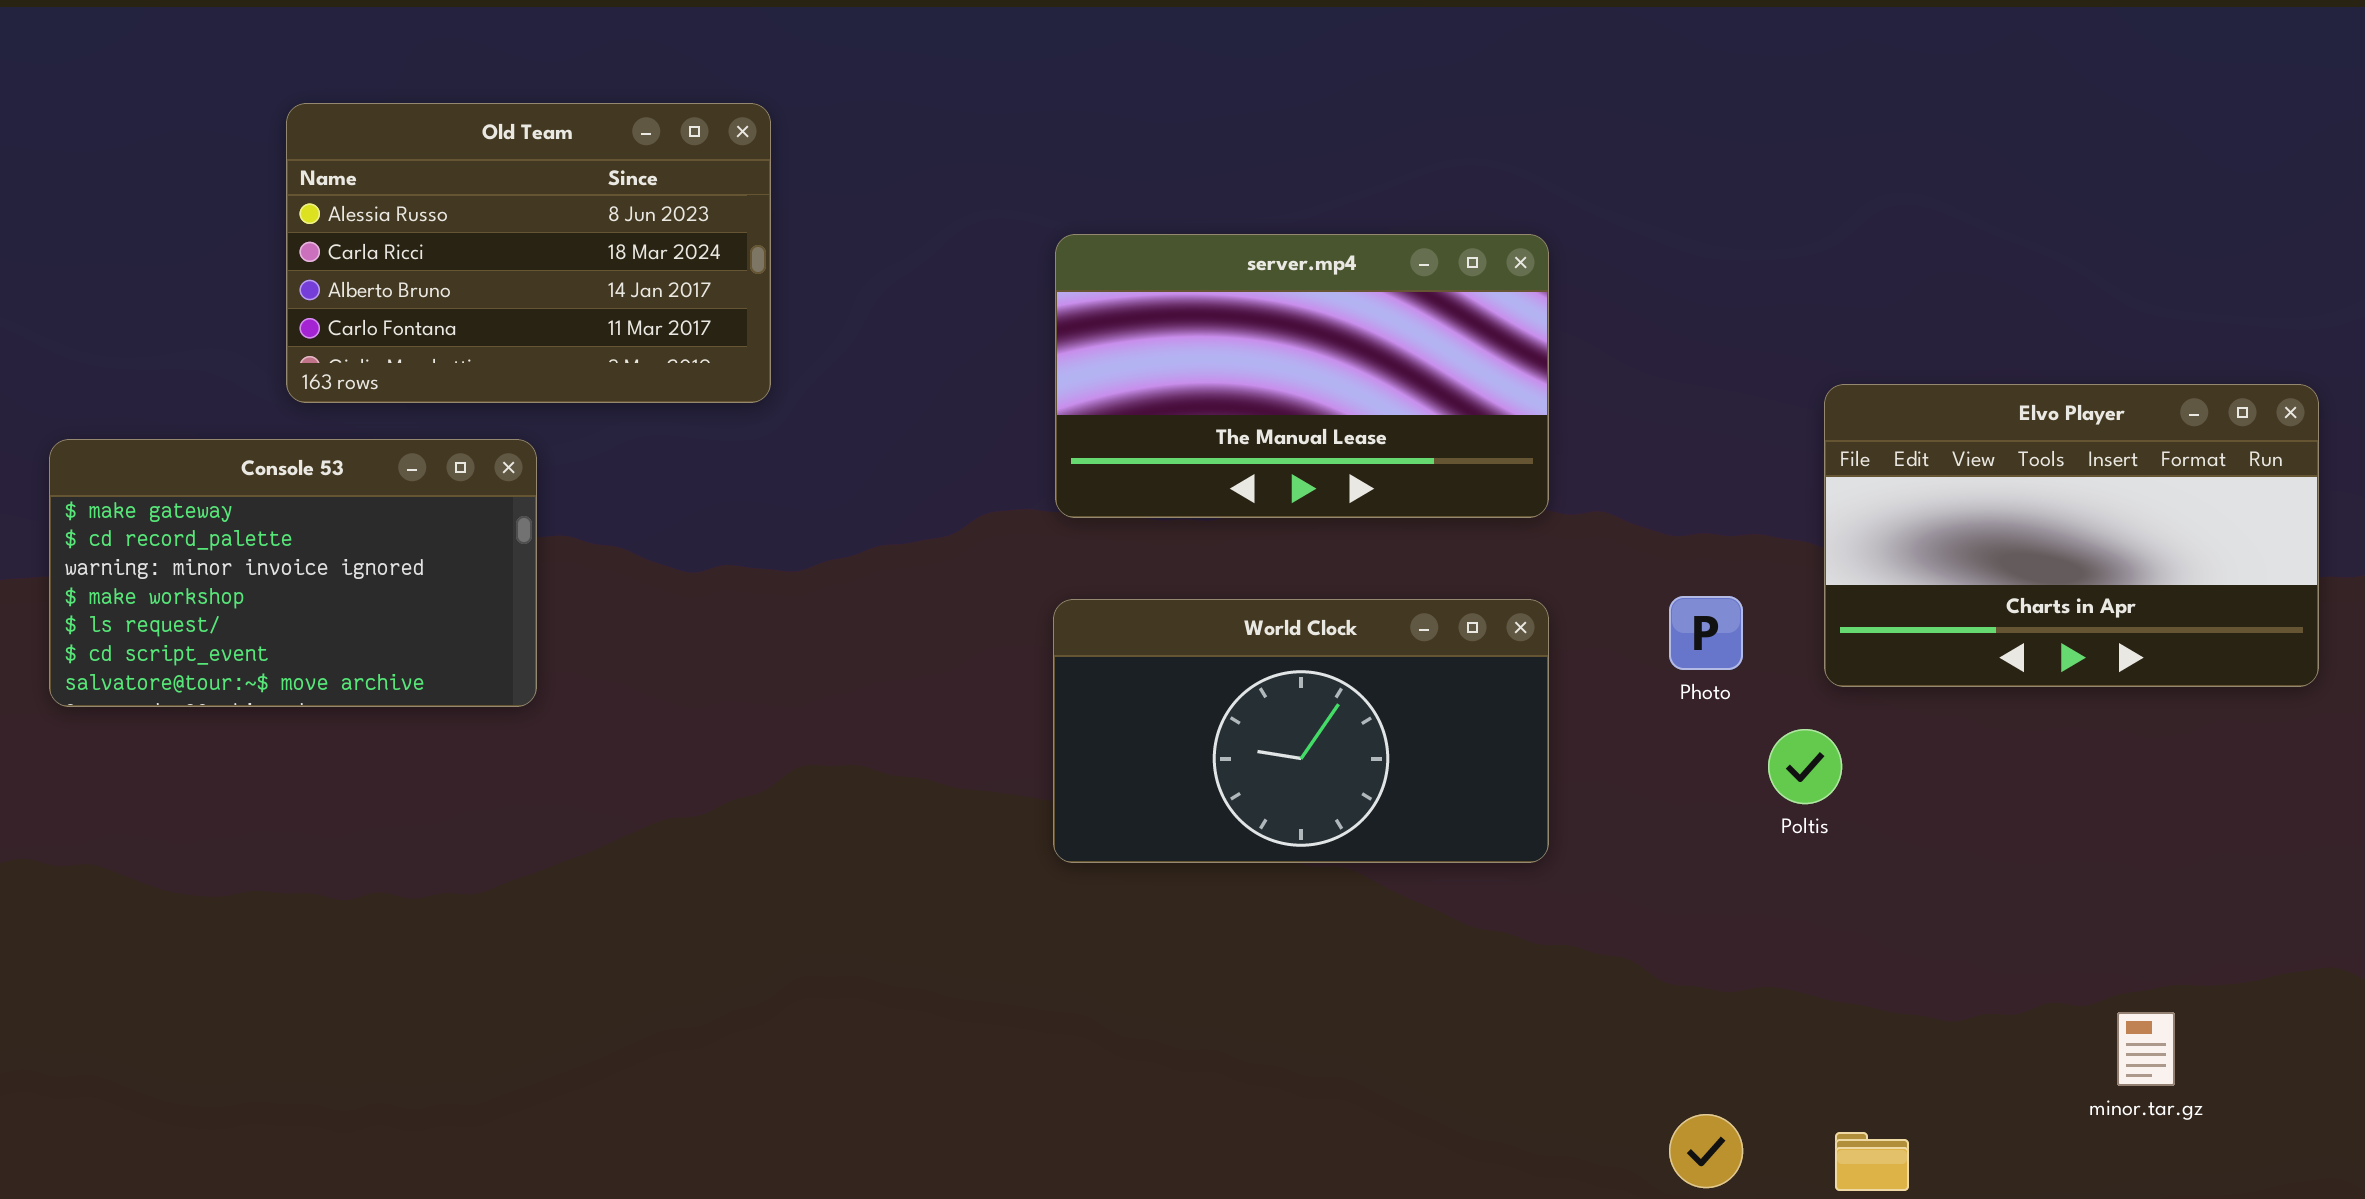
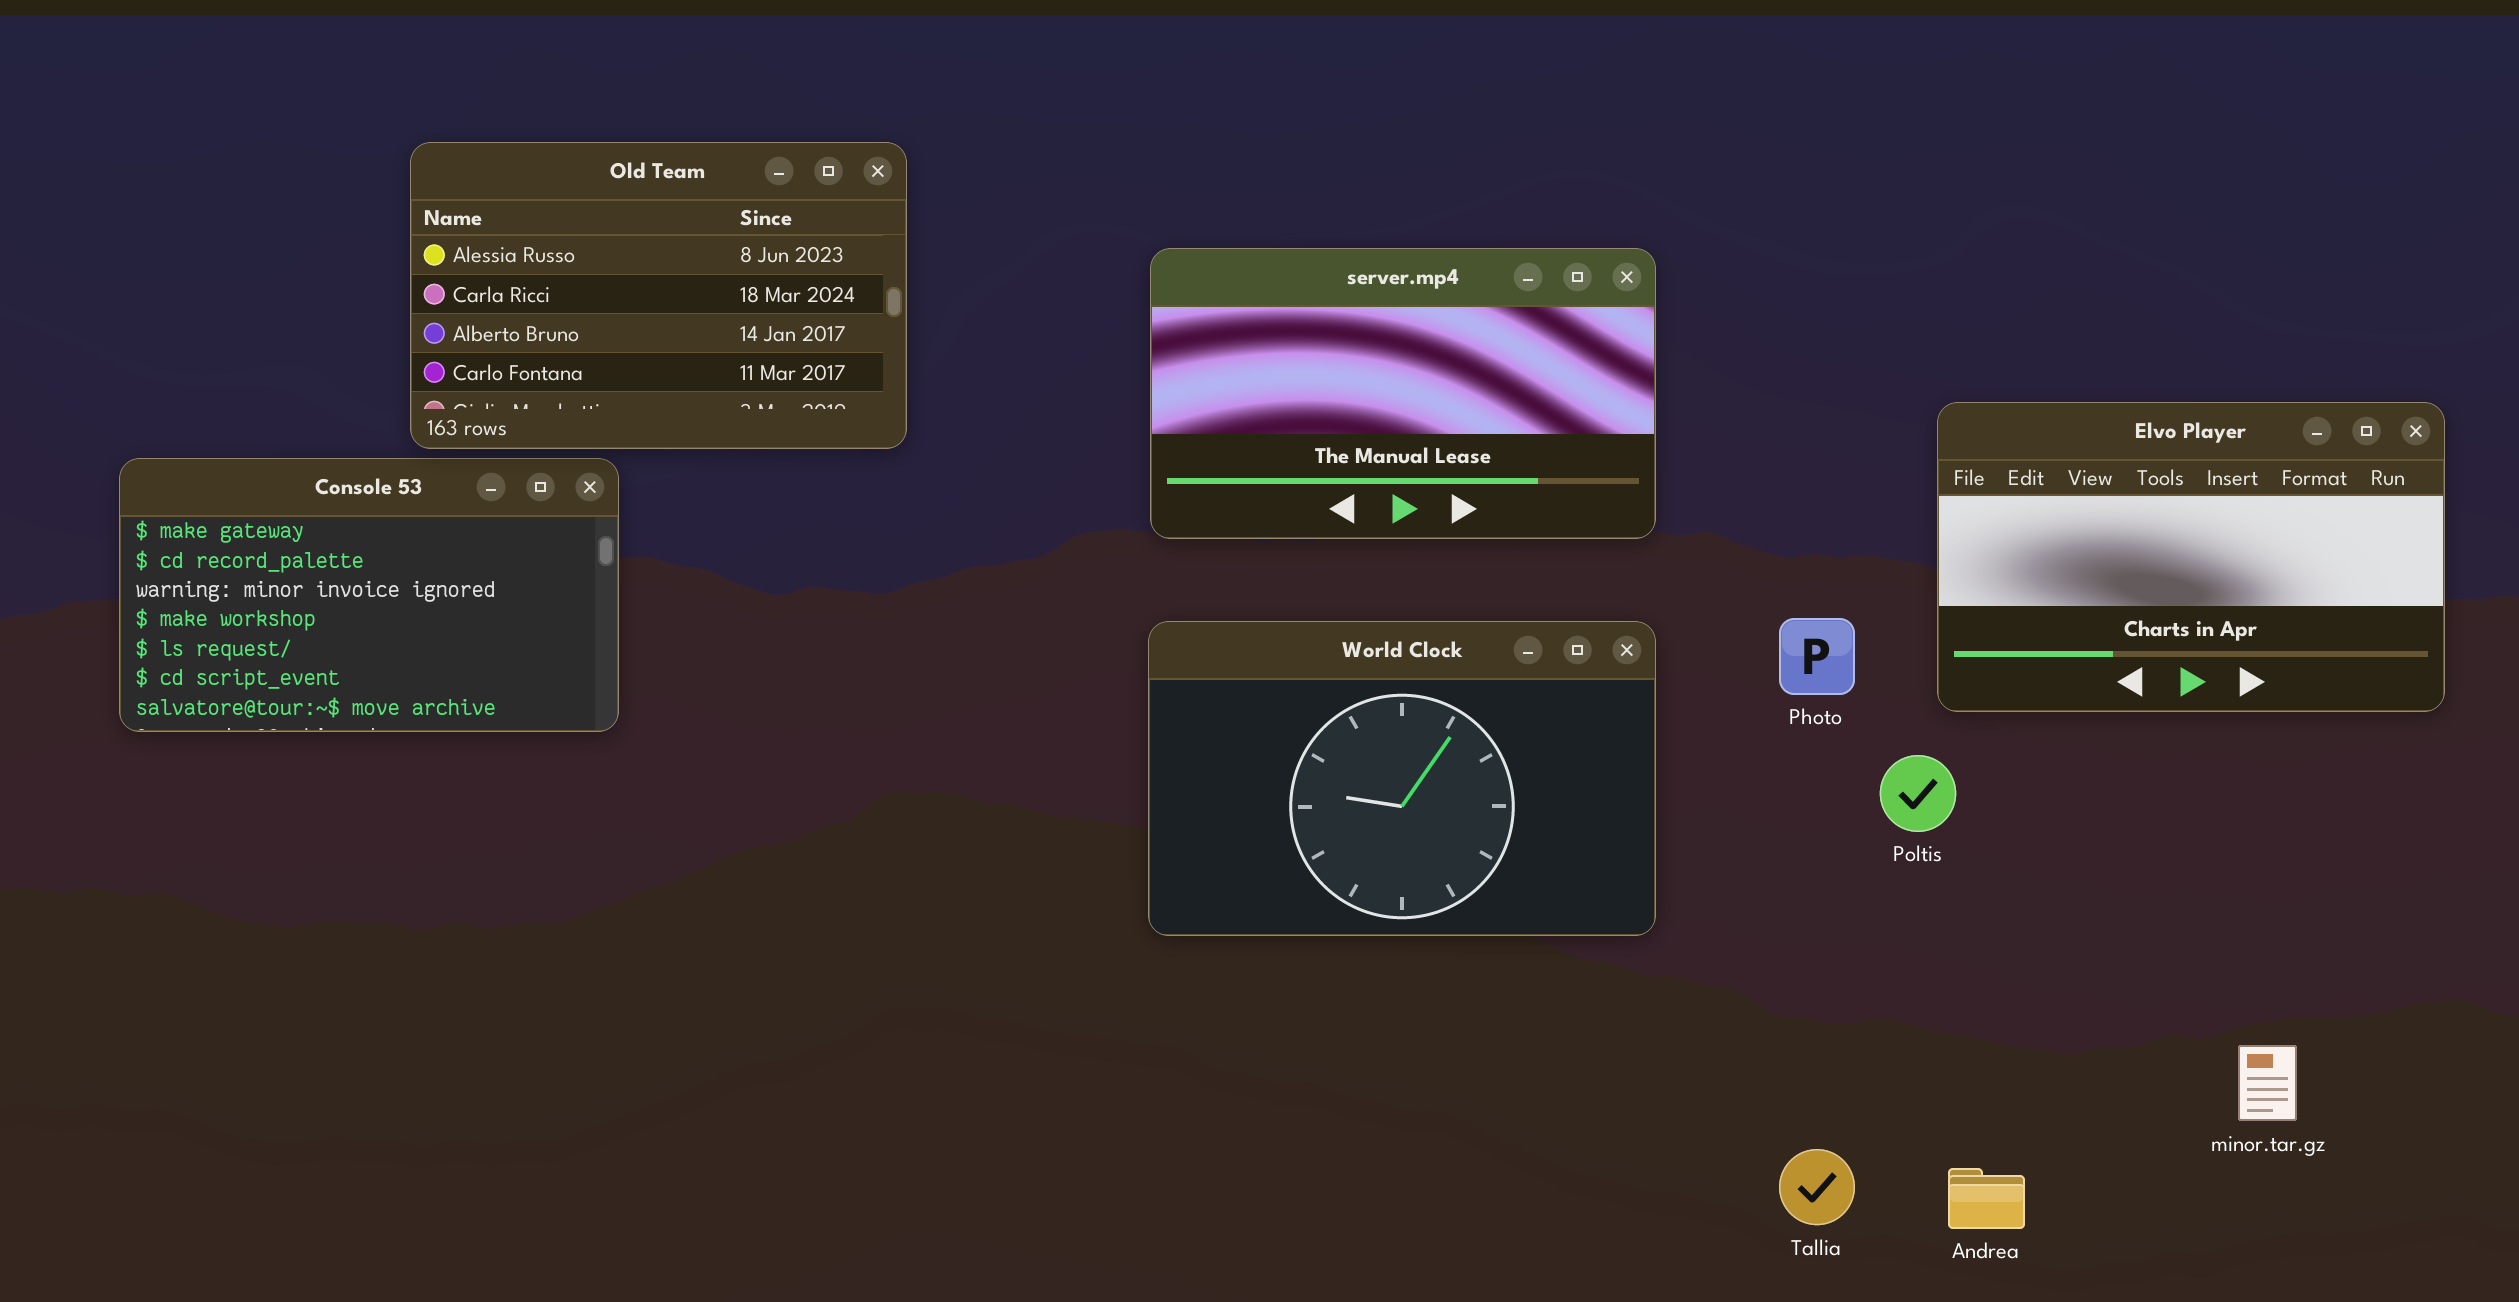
Old Team: [286,103,771,403] -> [410,142,907,449], moved
World Clock: [1053,599,1549,863] -> [1148,621,1656,936], resized

